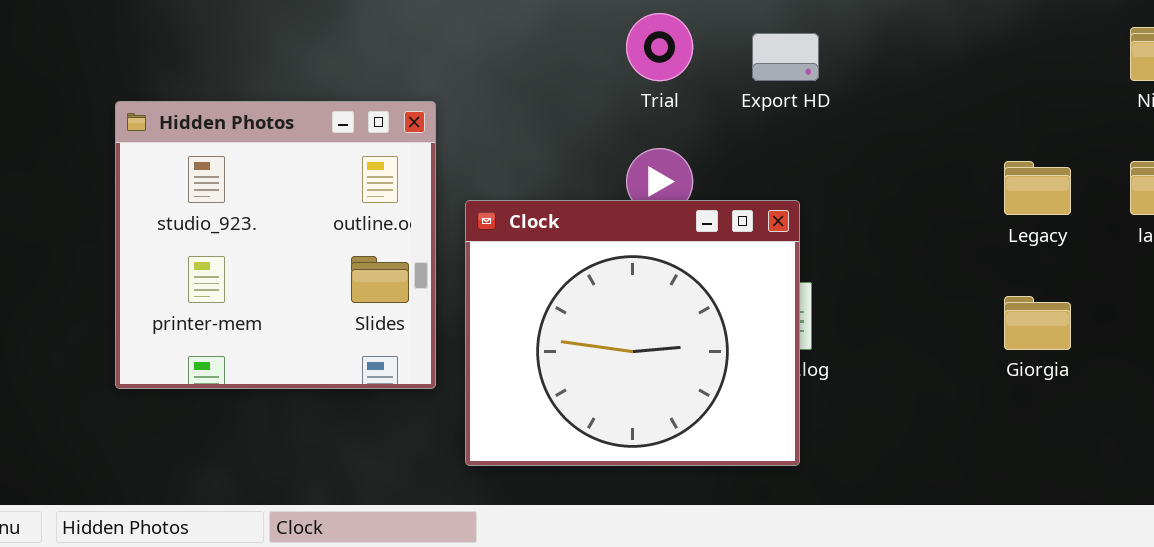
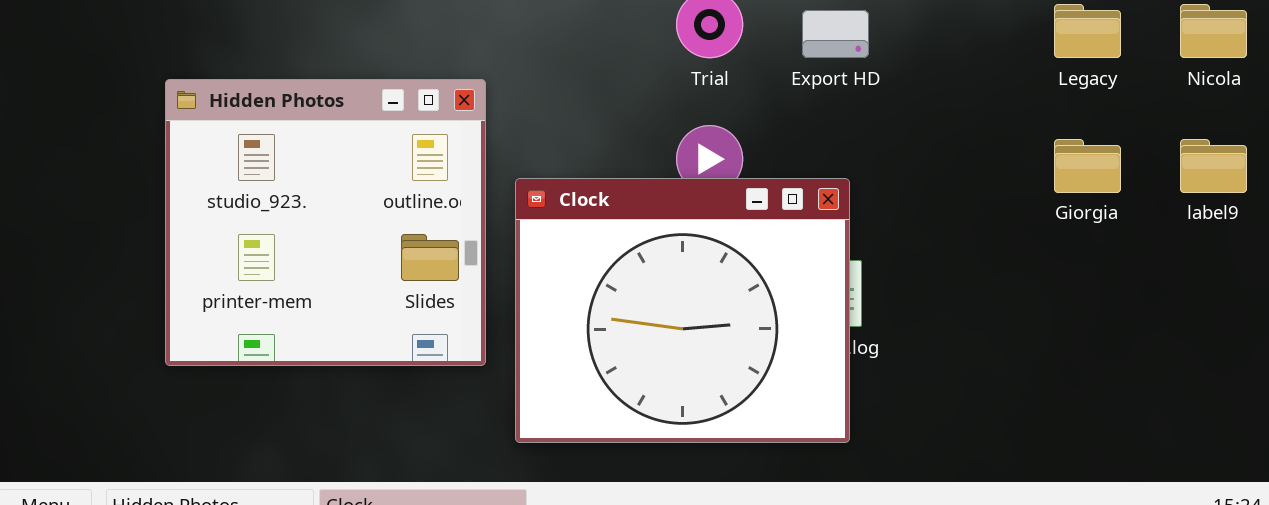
Legacy: [1004,161,1071,215] -> [1054,4,1121,58], moved
Giorgia: [1004,296,1071,350] -> [1054,139,1121,193], moved

